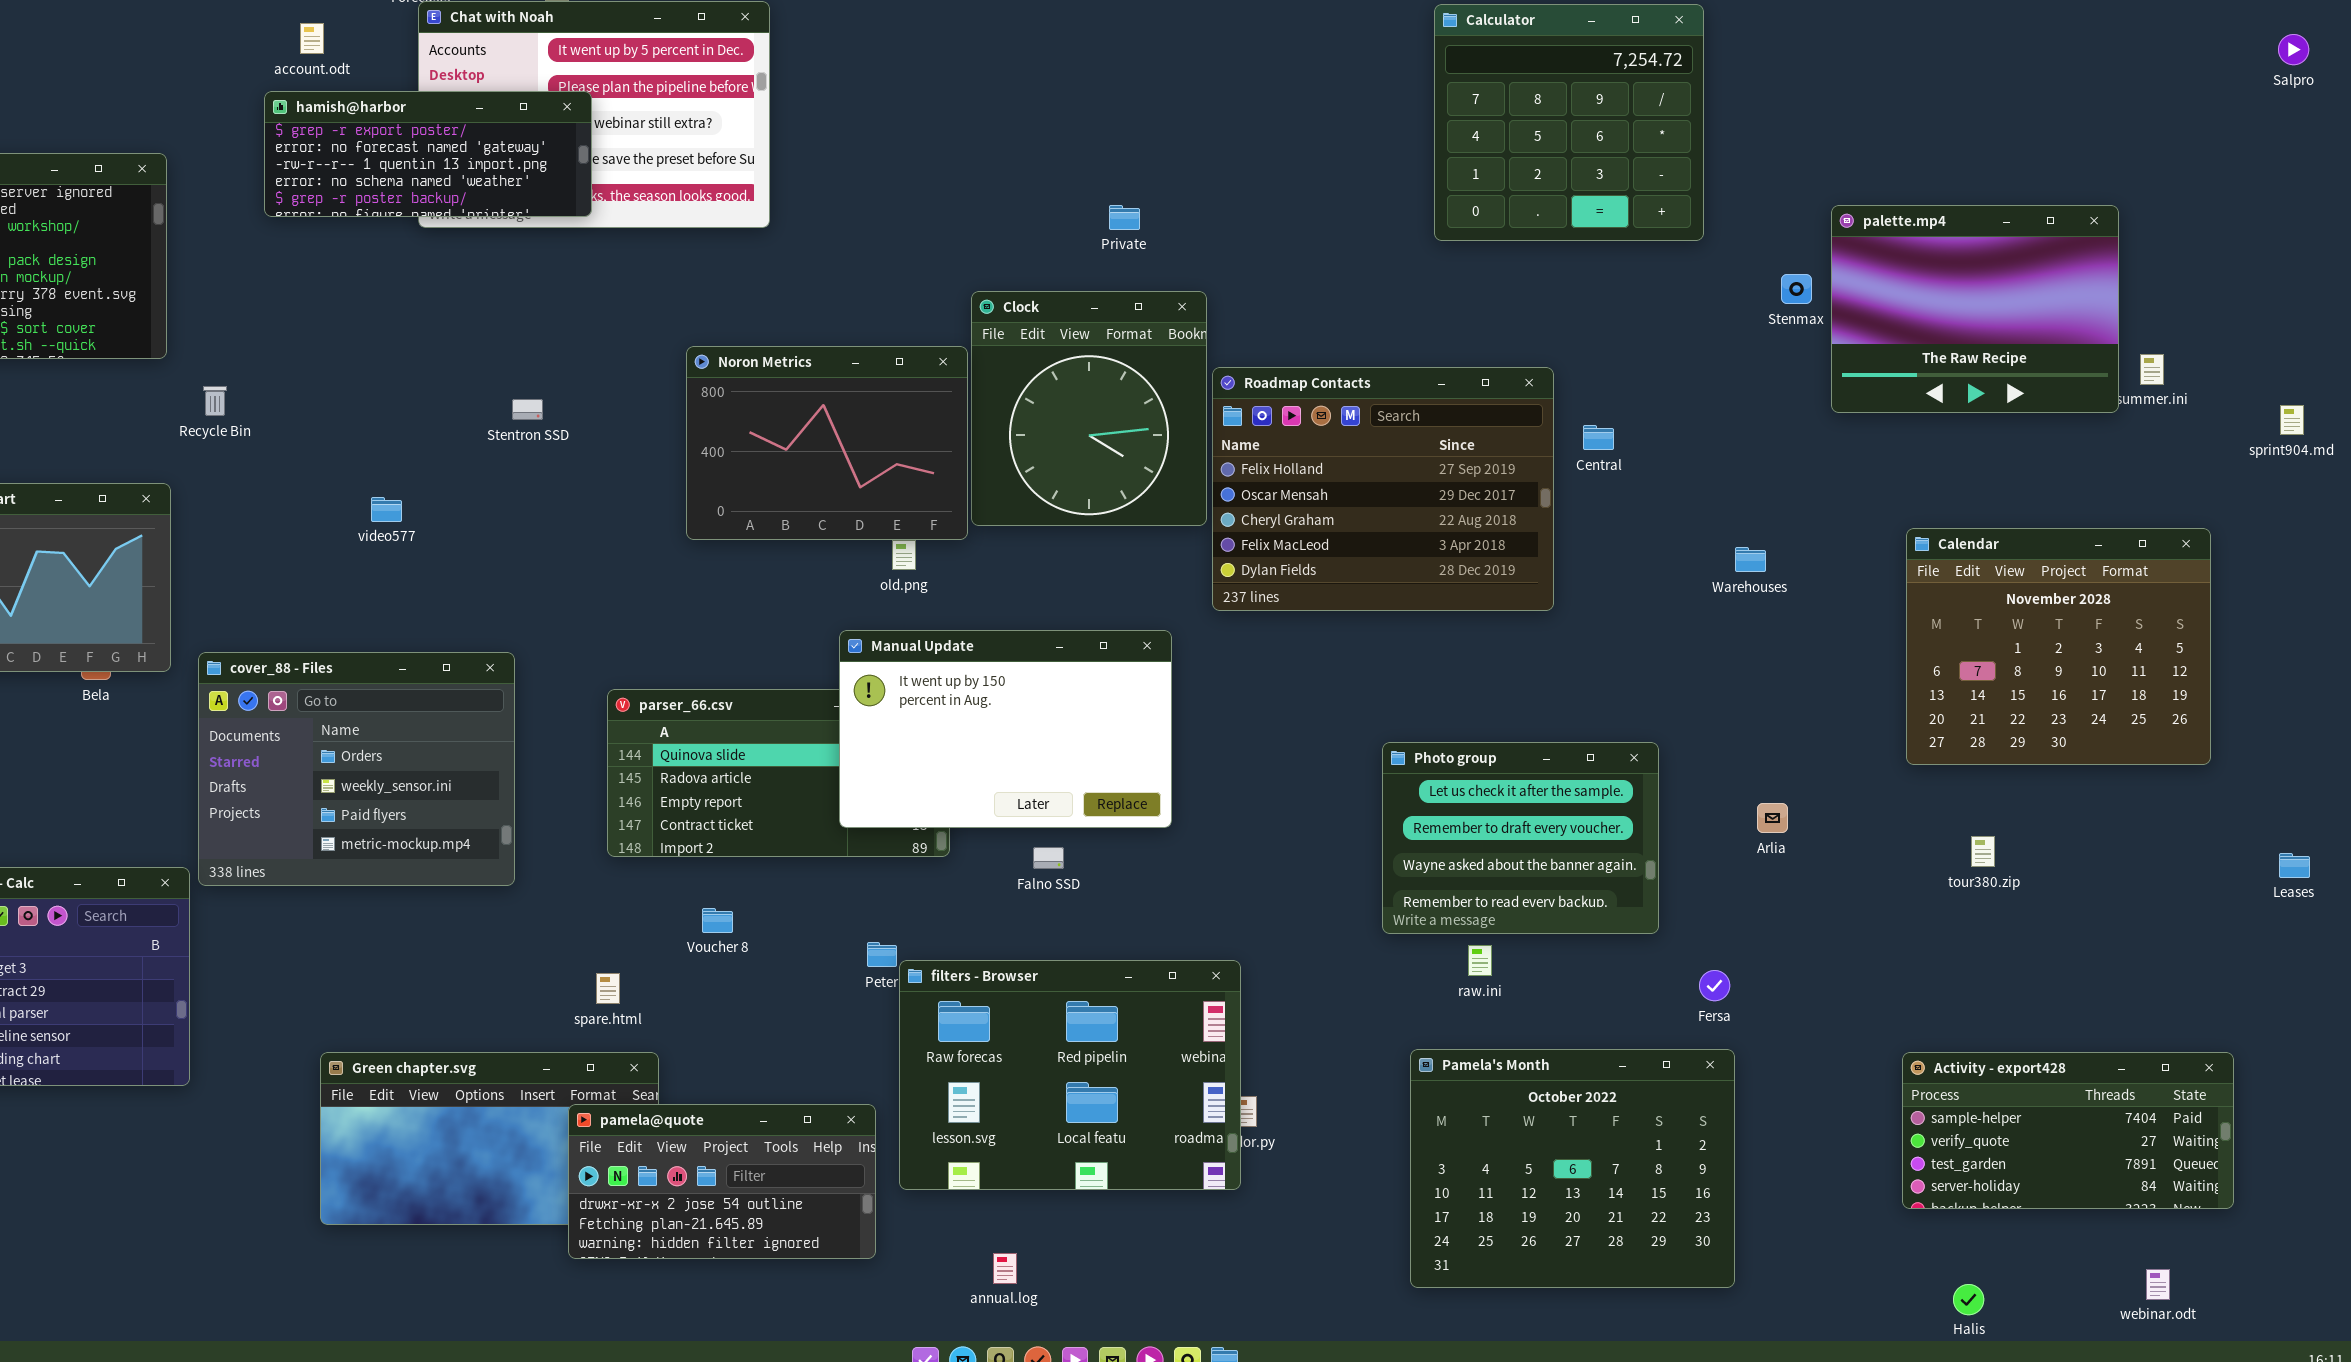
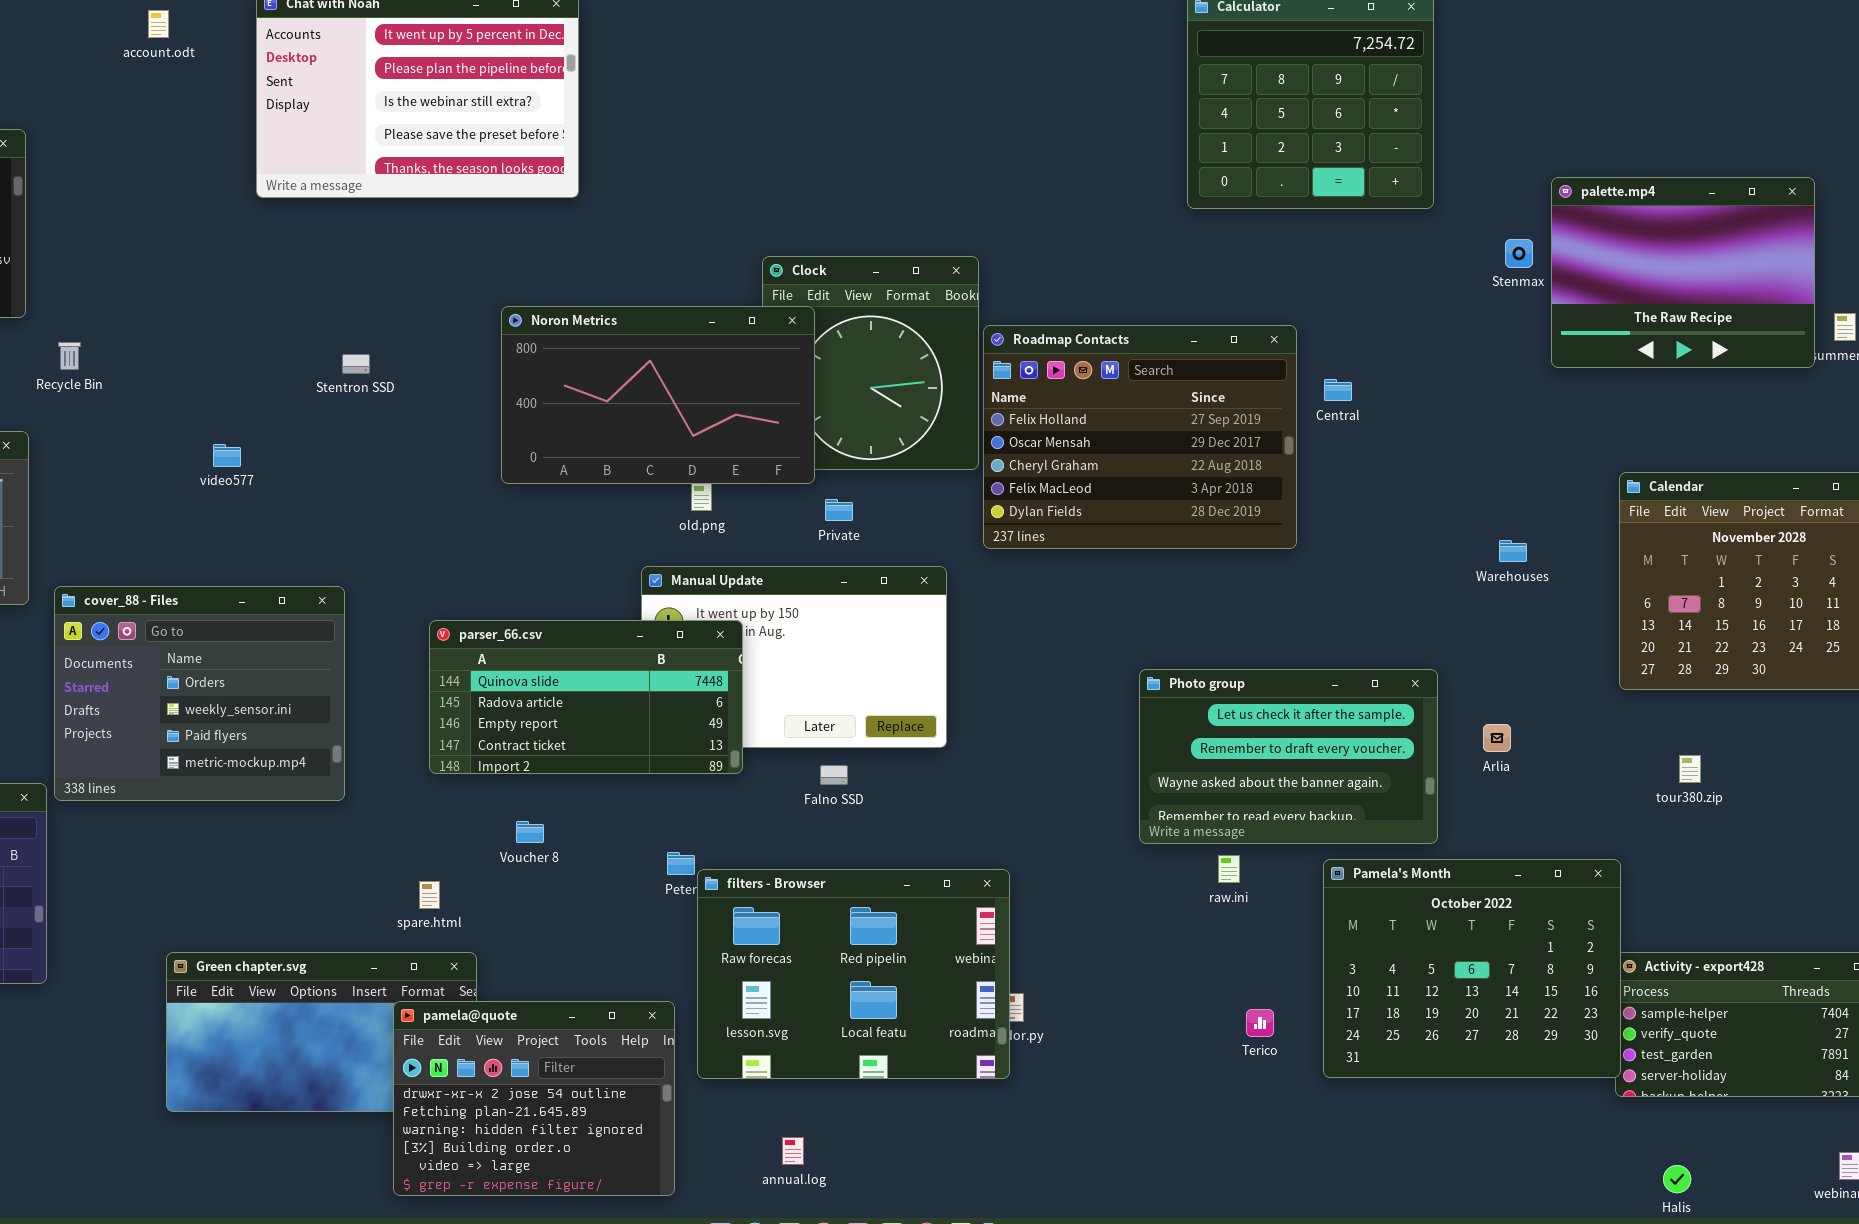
hamish@harbor: [264,91,592,217] -> none, closed
Private: [1109,205,1140,230] -> [825,499,853,521], moved
Noron Metrics: [686,346,968,540] -> [501,306,815,484], resized
Warehouses: [1735,547,1766,572] -> [1499,540,1527,562], moved
parser_66.csv: [607,689,950,857] -> [429,620,743,774], raised
Photo group: [1382,742,1659,934] -> [1139,669,1438,844], resized
Pamela's Month: [1410,1049,1735,1288] -> [1323,859,1621,1078], moved
pamela@quote: [568,1104,876,1259] -> [393,1001,675,1196], resized

